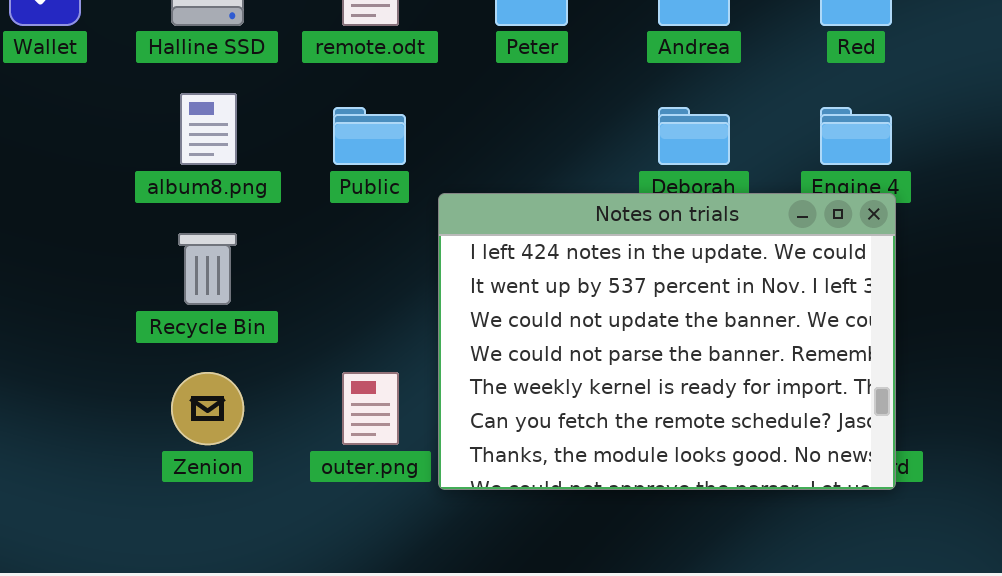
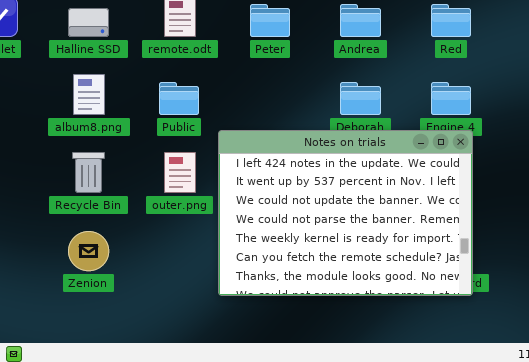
outer.png: [342,372,399,445] -> [164,152,196,193], moved

